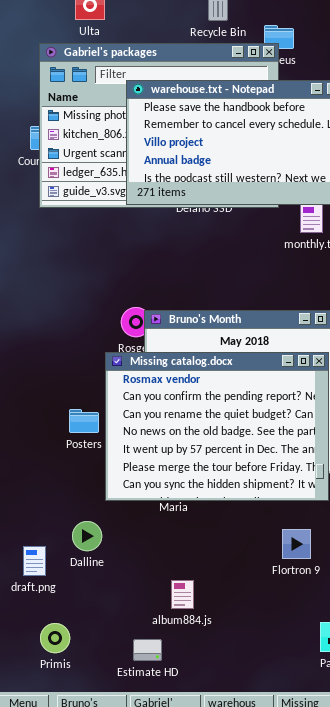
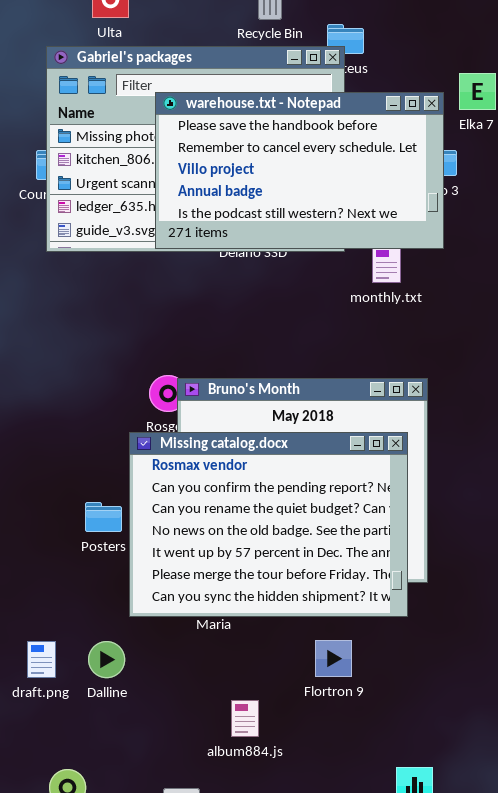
Flortron 9: [282,529,311,559] -> [315,640,352,677], moved
draft.png: [23,546,46,576] -> [27,641,56,678], moved
album884.js: [171,580,194,609] -> [231,700,259,737], moved

